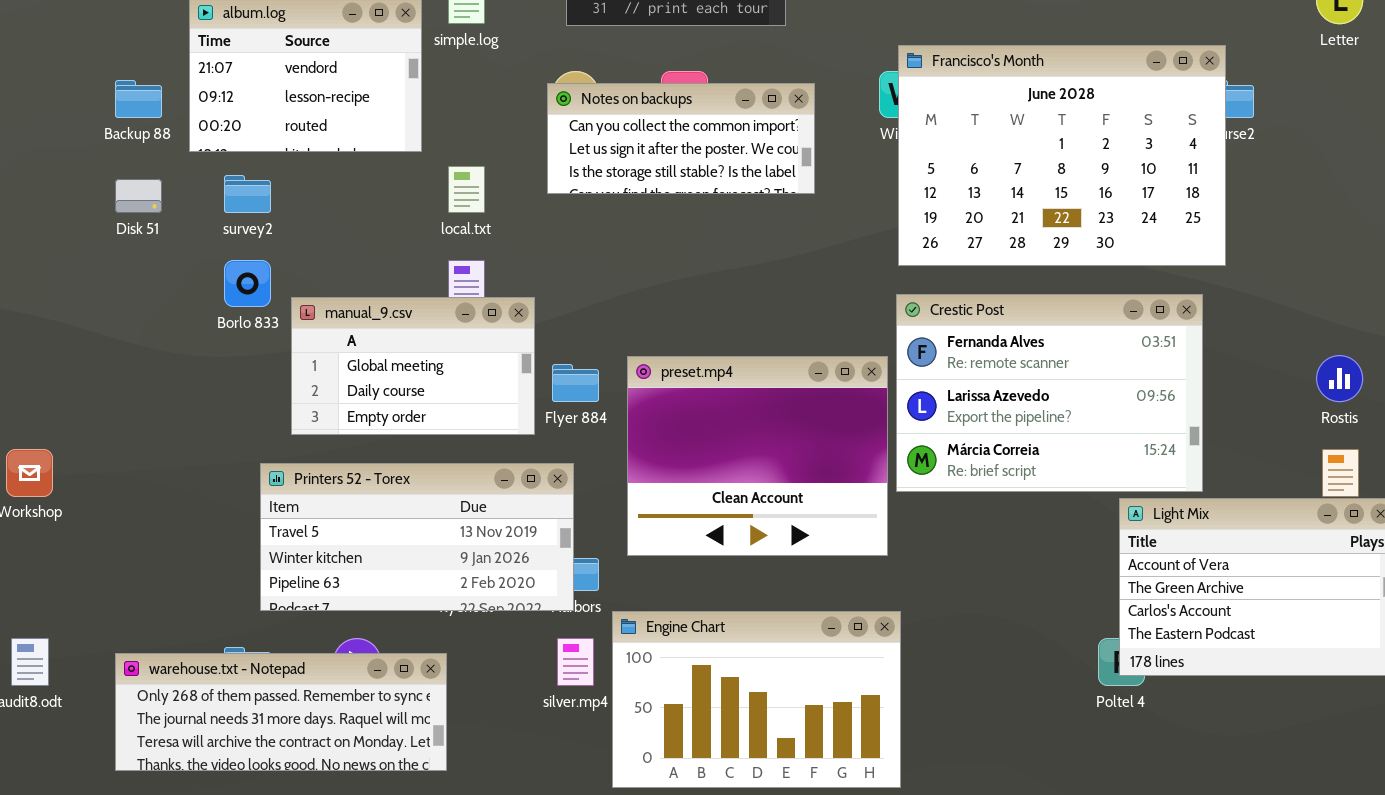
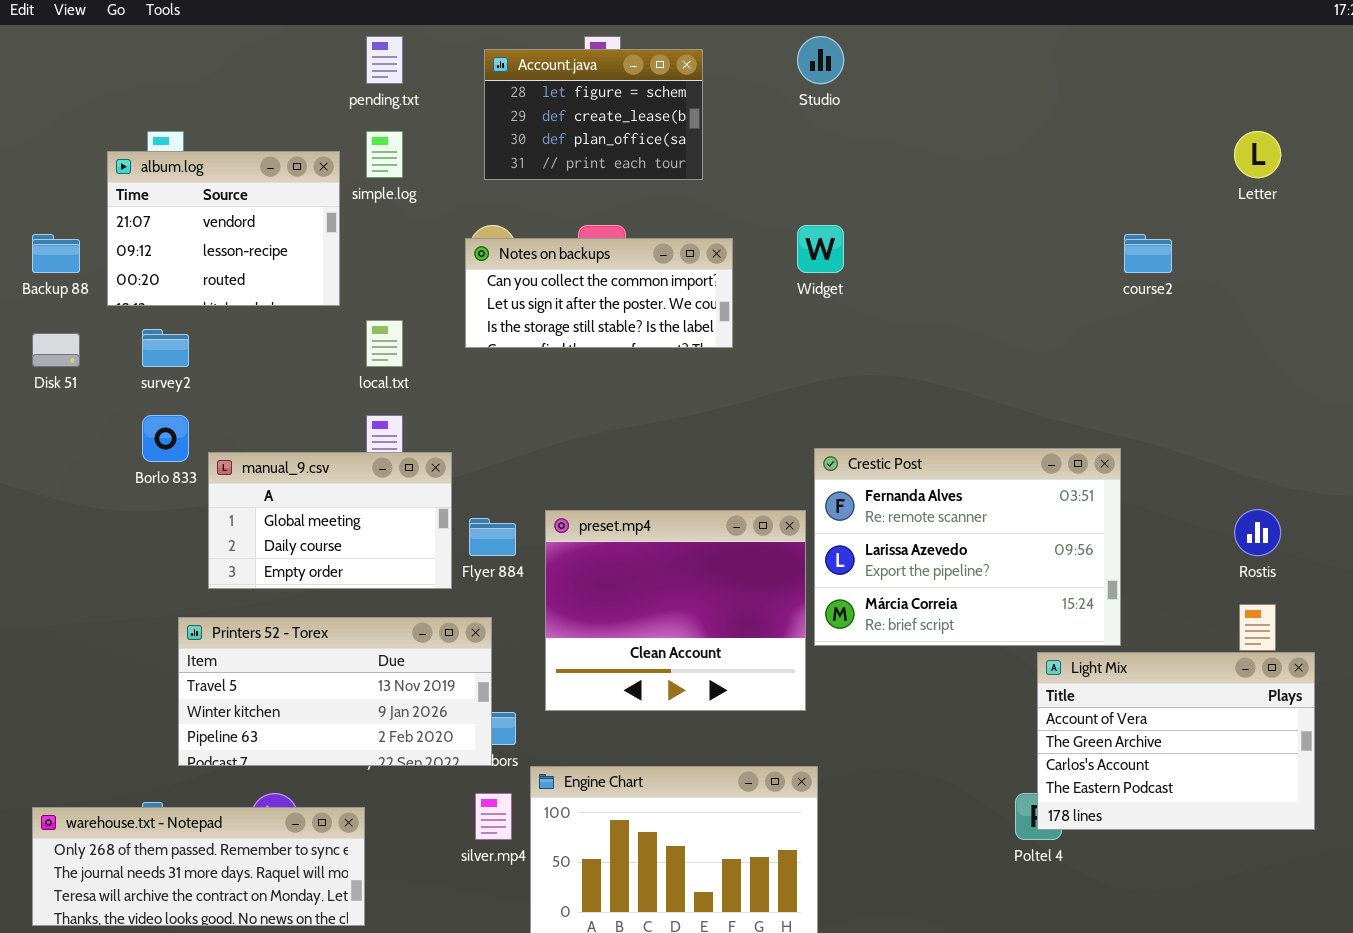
Francisco's Month: [898,45,1226,266] -> none, closed

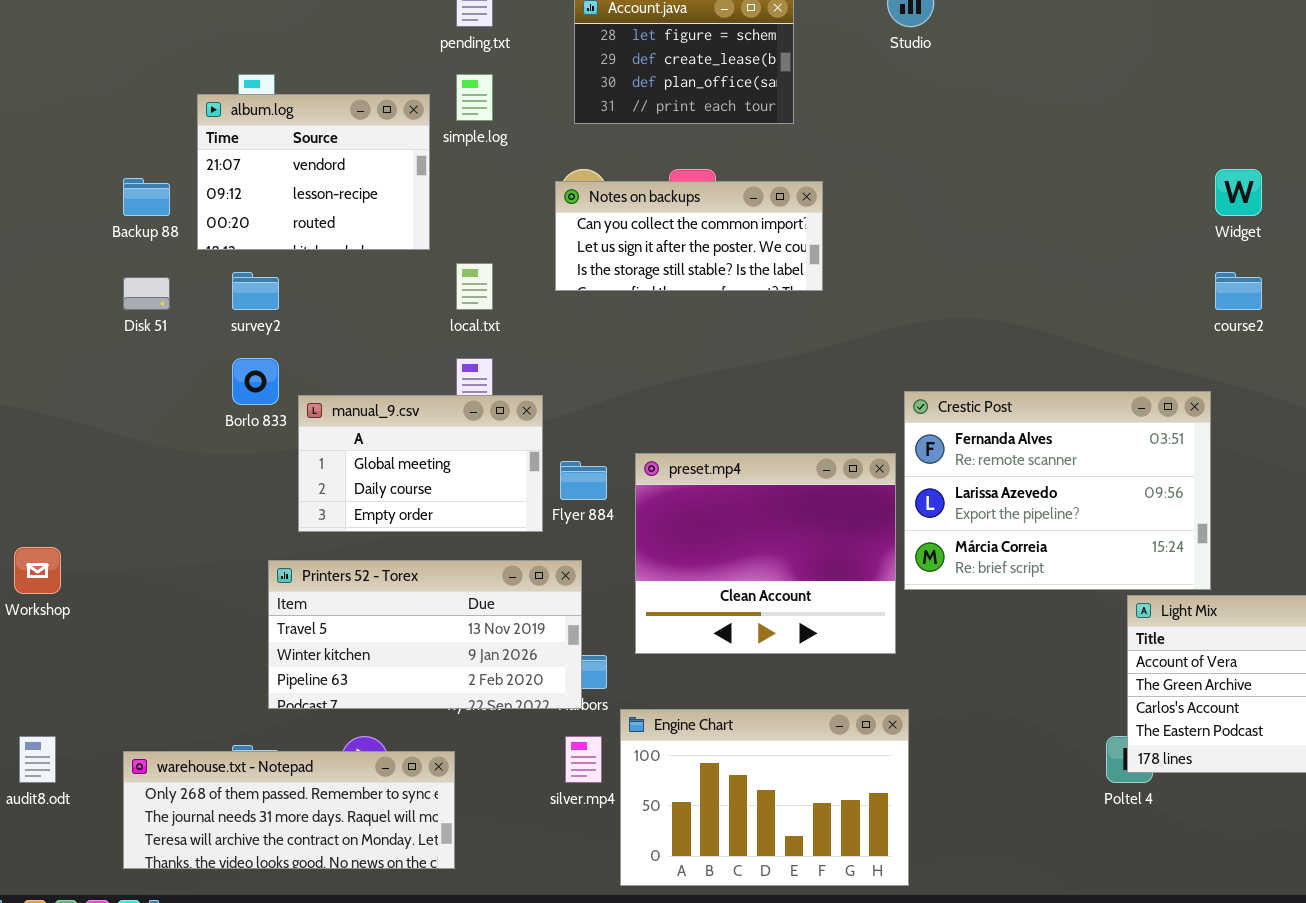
Widget: [797,225,844,273] -> [1215,169,1262,216], moved
course2: [1124,234,1172,273] -> [1215,272,1262,310], moved

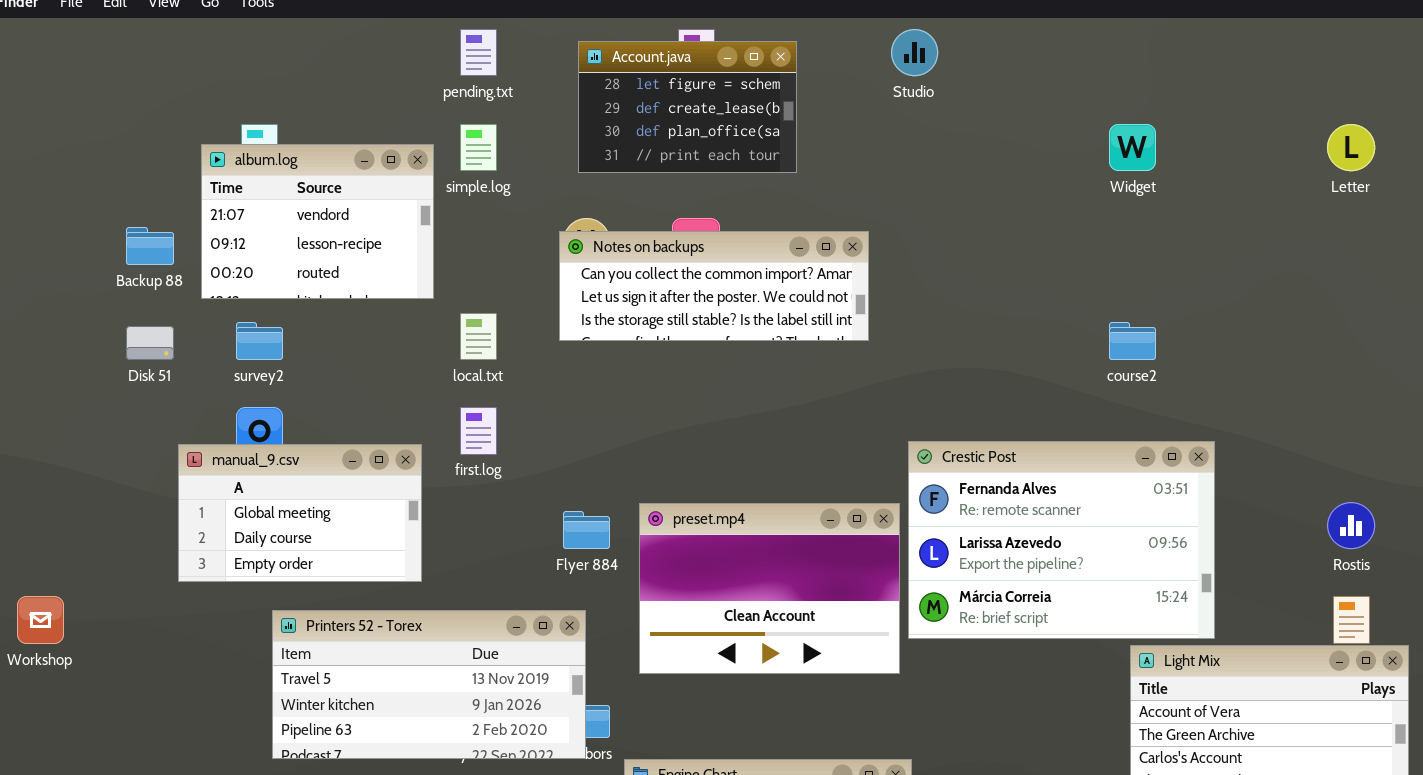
Widget: [1215,169,1262,216] -> [1109,124,1156,171], moved
Notes on backups: [555,181,823,291] -> [559,231,869,341], resized
course2: [1215,272,1262,310] -> [1109,322,1156,360], moved
manual_9.csv: [298,395,543,532] -> [178,444,422,582], moved
preset.mp4: [635,453,896,654] -> [639,503,900,674], resized

